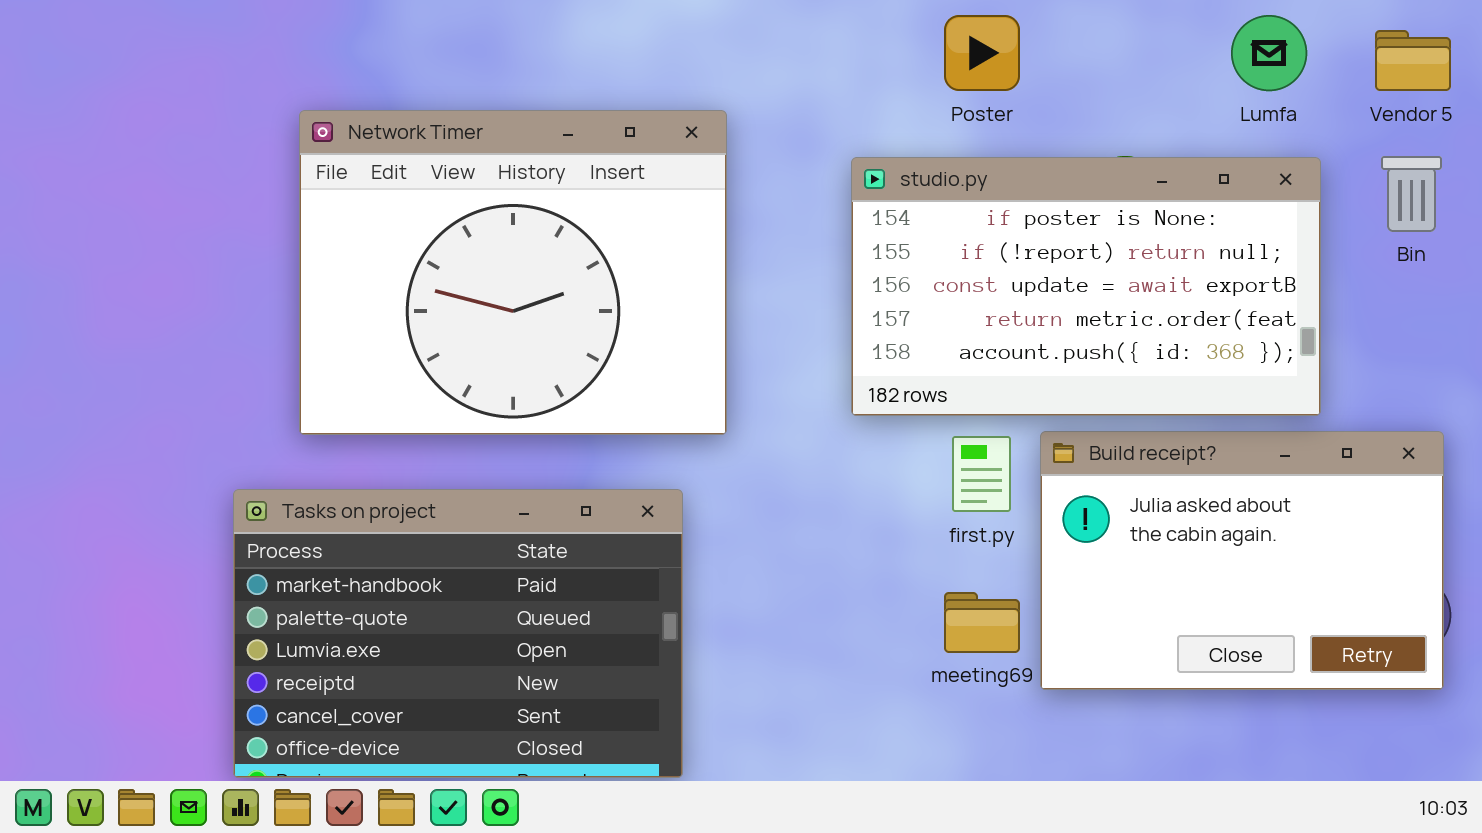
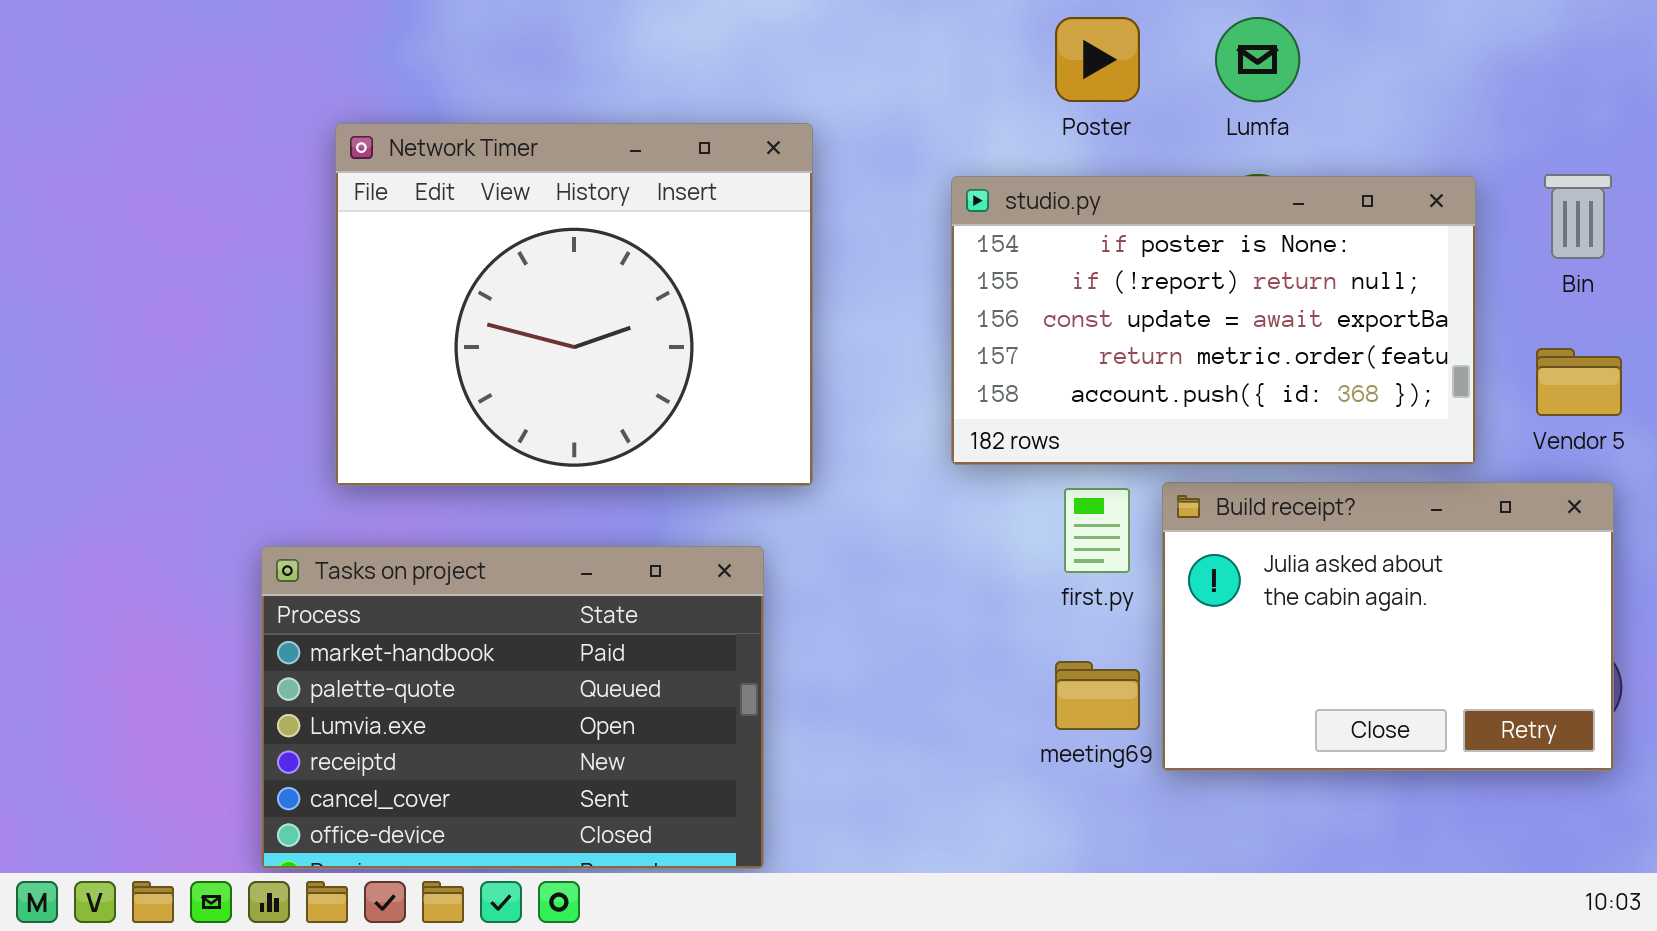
Lumfa: [1231,15,1307,91] -> [1215,17,1300,102], moved
Vendor 5: [1375,30,1451,91] -> [1536,348,1622,416], moved

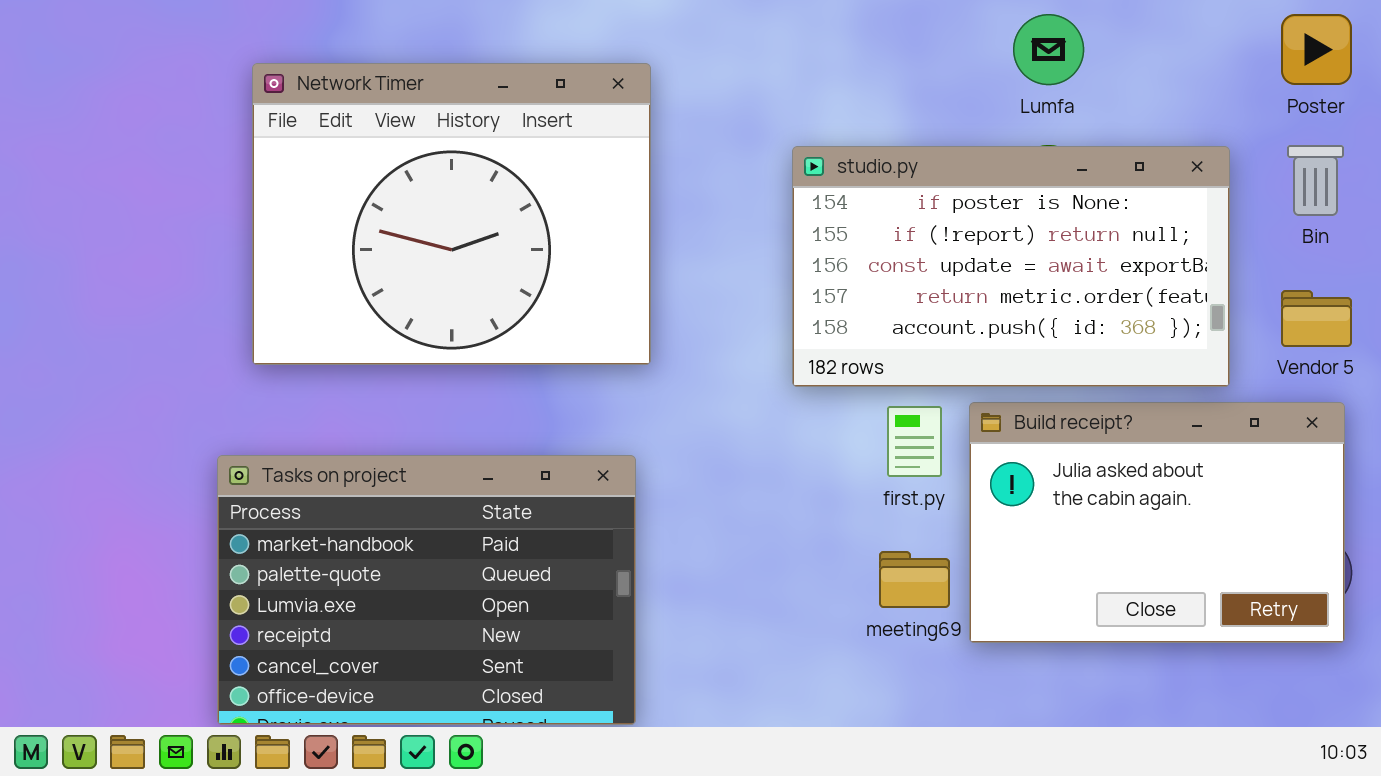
Poster: [1055,17,1140,102] -> [1281,14,1352,85], moved
Network Timer: [335,123,813,486] -> [252,63,651,365], moved

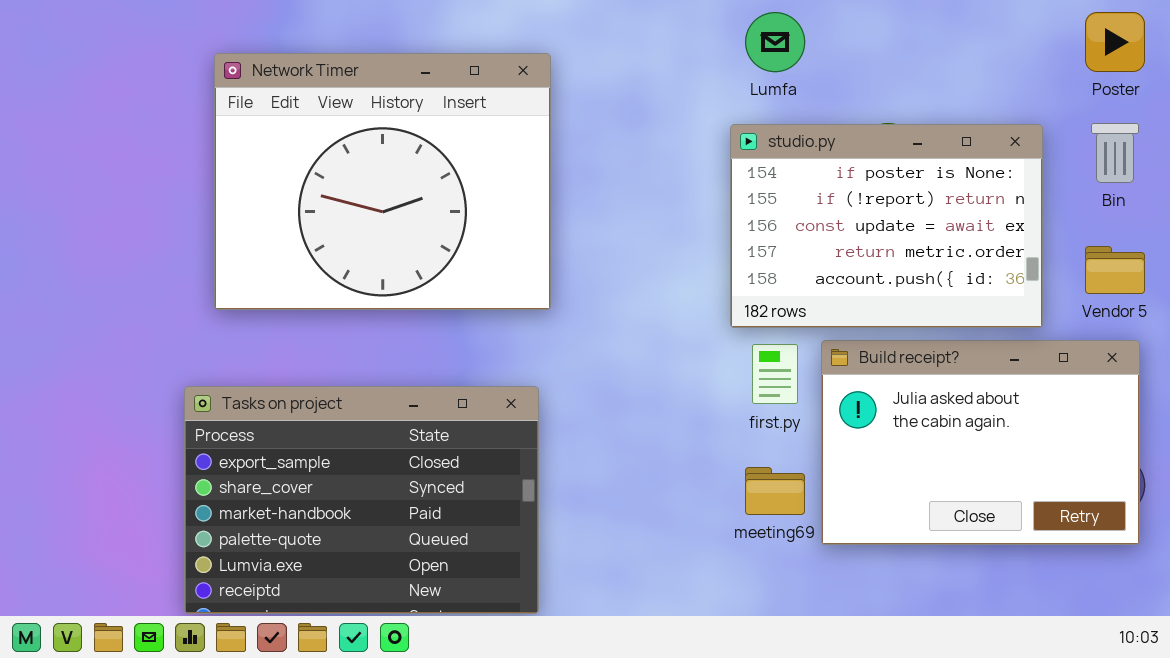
Lumfa: [1013,14,1084,85] -> [745,12,805,72], moved
studio.py: [792,146,1230,387] -> [730,124,1043,328], resized
Tasks on project: [217,455,636,725] -> [184,386,539,614], scrolled up 2 rows

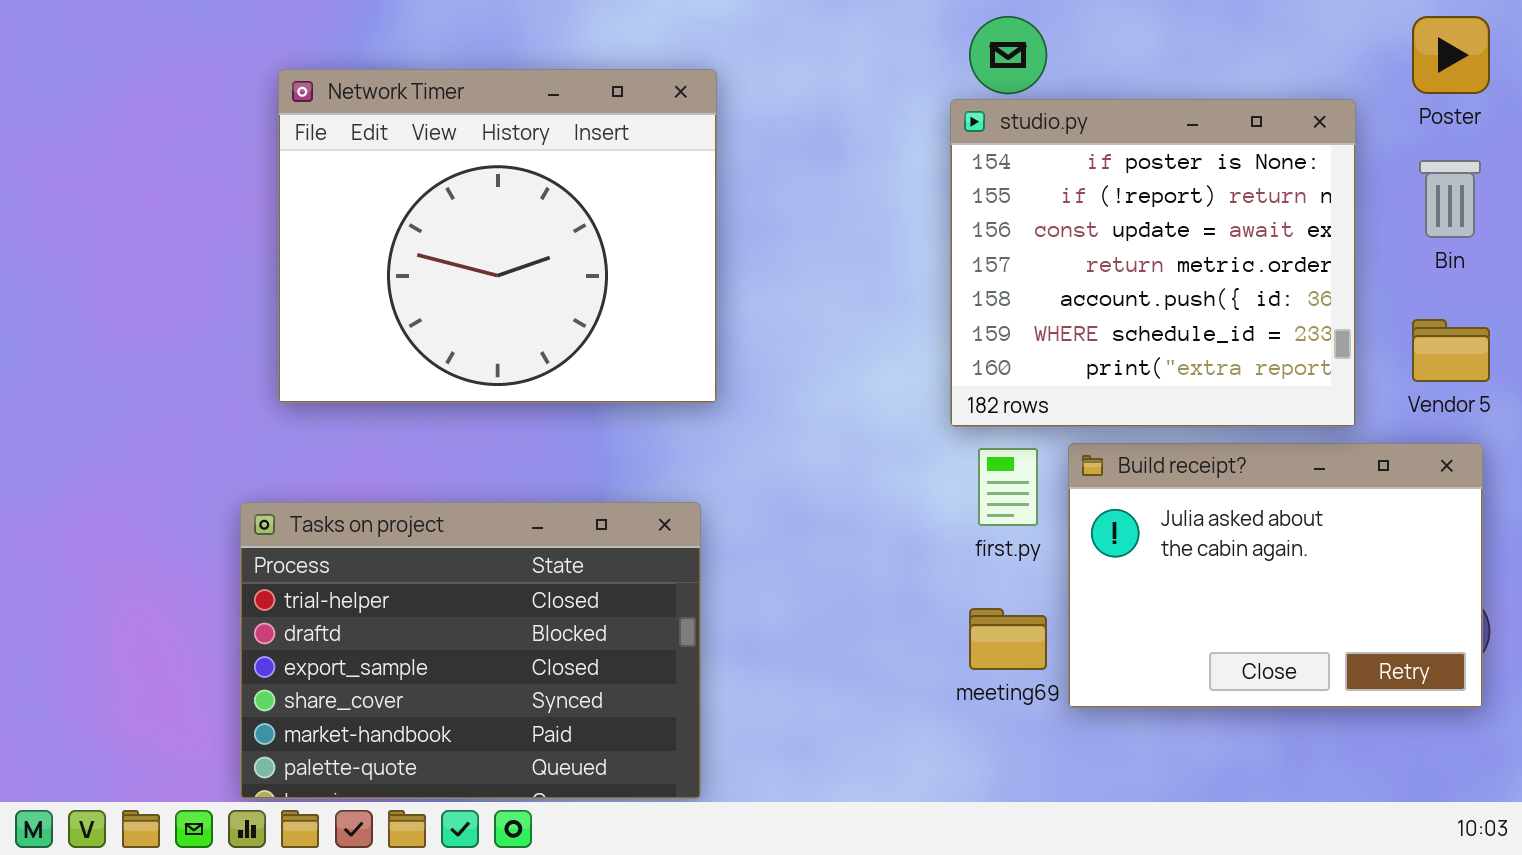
studio.py: [730,124,1043,328] -> [950,99,1356,427], resized
Tasks on project: [184,386,539,614] -> [240,502,701,799], scrolled up 2 rows

